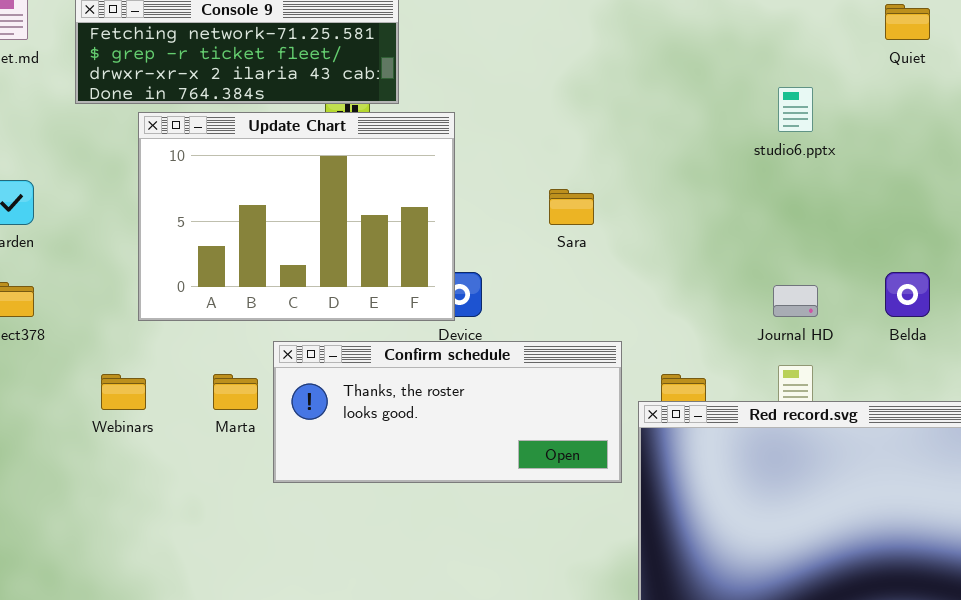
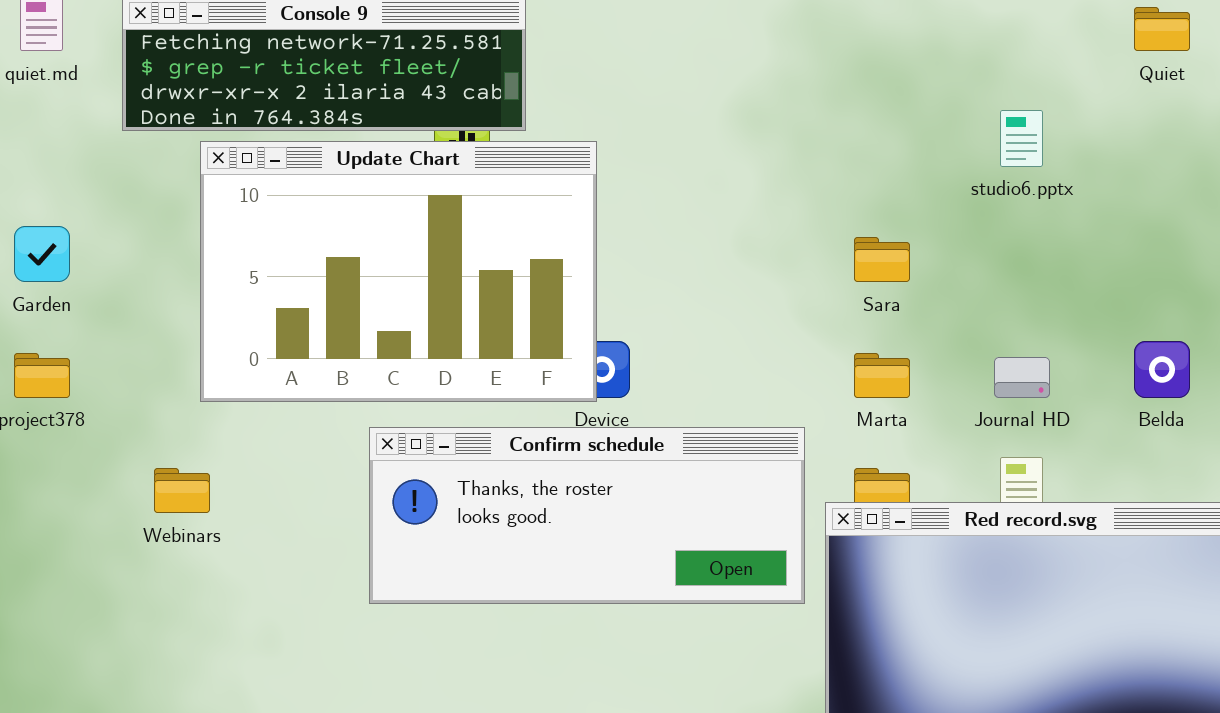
Sara: [549,189,594,225] -> [854,237,910,282], moved
Marta: [213,374,258,410] -> [854,353,910,398], moved

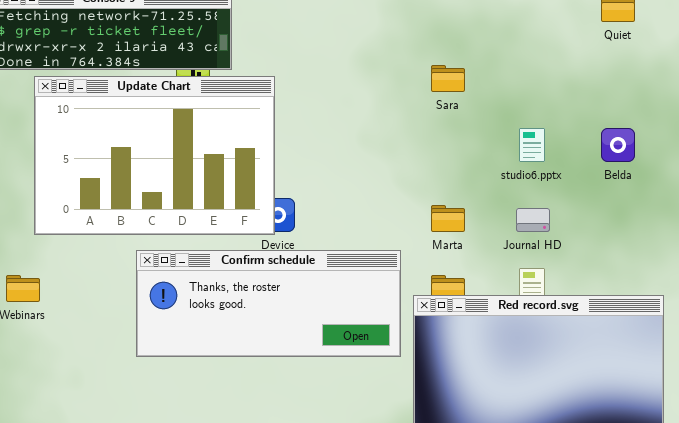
studio6.pptx: [1000,110,1043,167] -> [519,128,545,162], moved
Sara: [854,237,910,282] -> [431,65,465,92], moved
Belda: [1134,341,1190,398] -> [601,128,635,162], moved

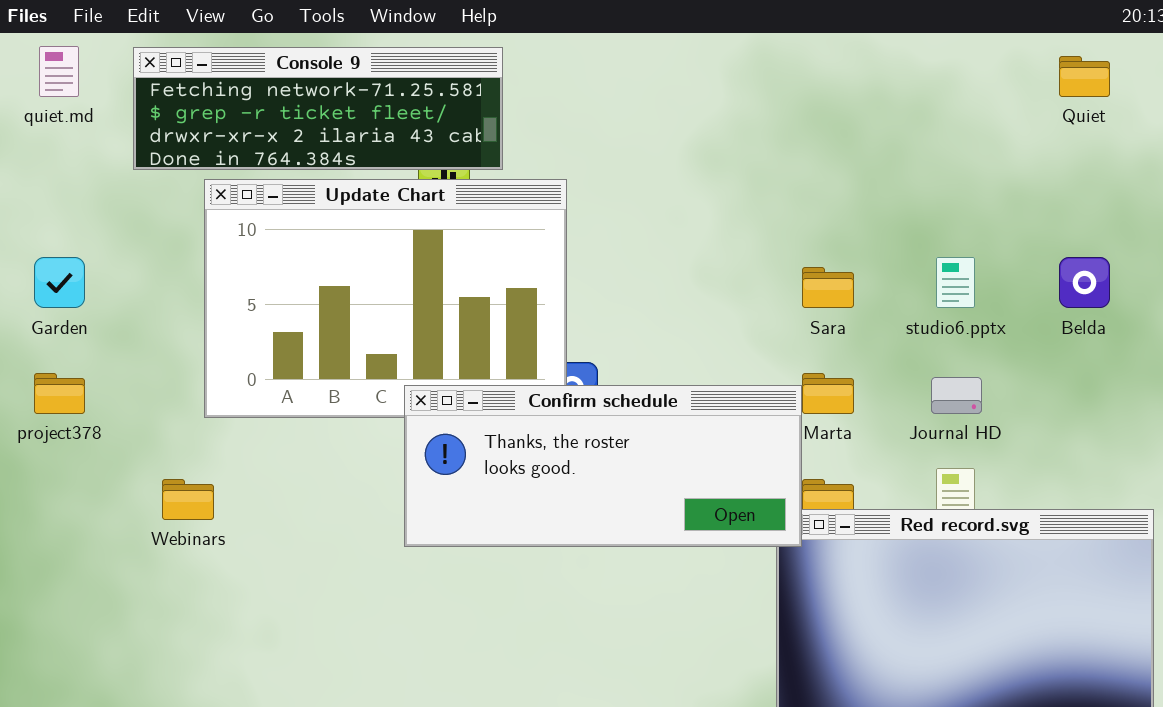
Sara: [431,65,465,92] -> [802,267,854,308], moved
Confirm schedule: [136,250,401,357] -> [404,385,802,547], moved

